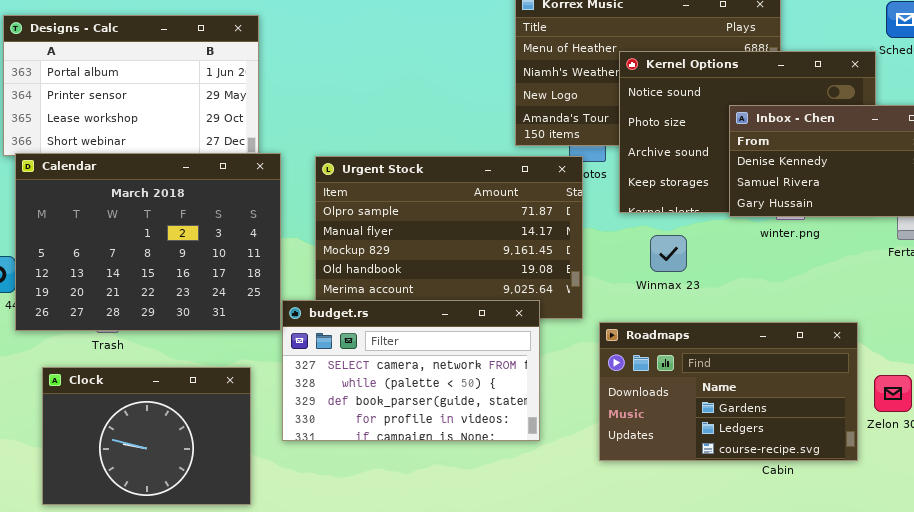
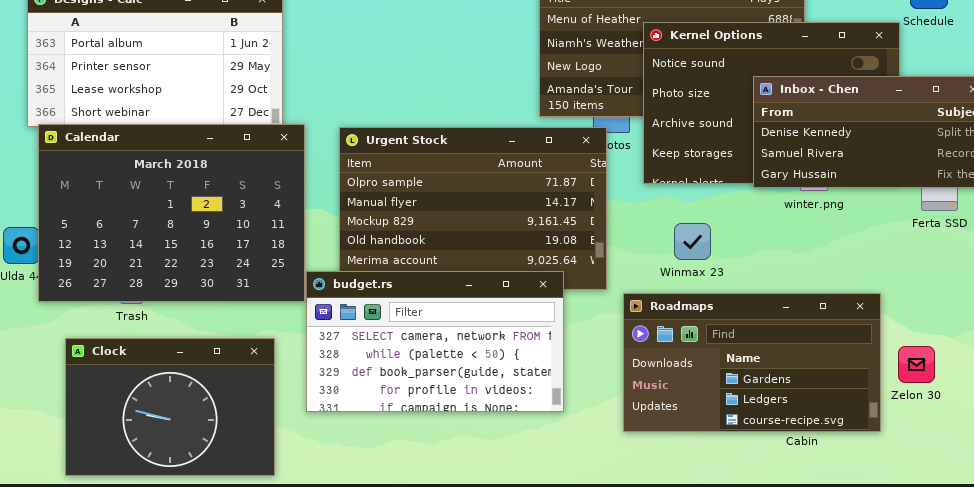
Winmax 23: [650,235,687,272] -> [674,223,711,260], moved

